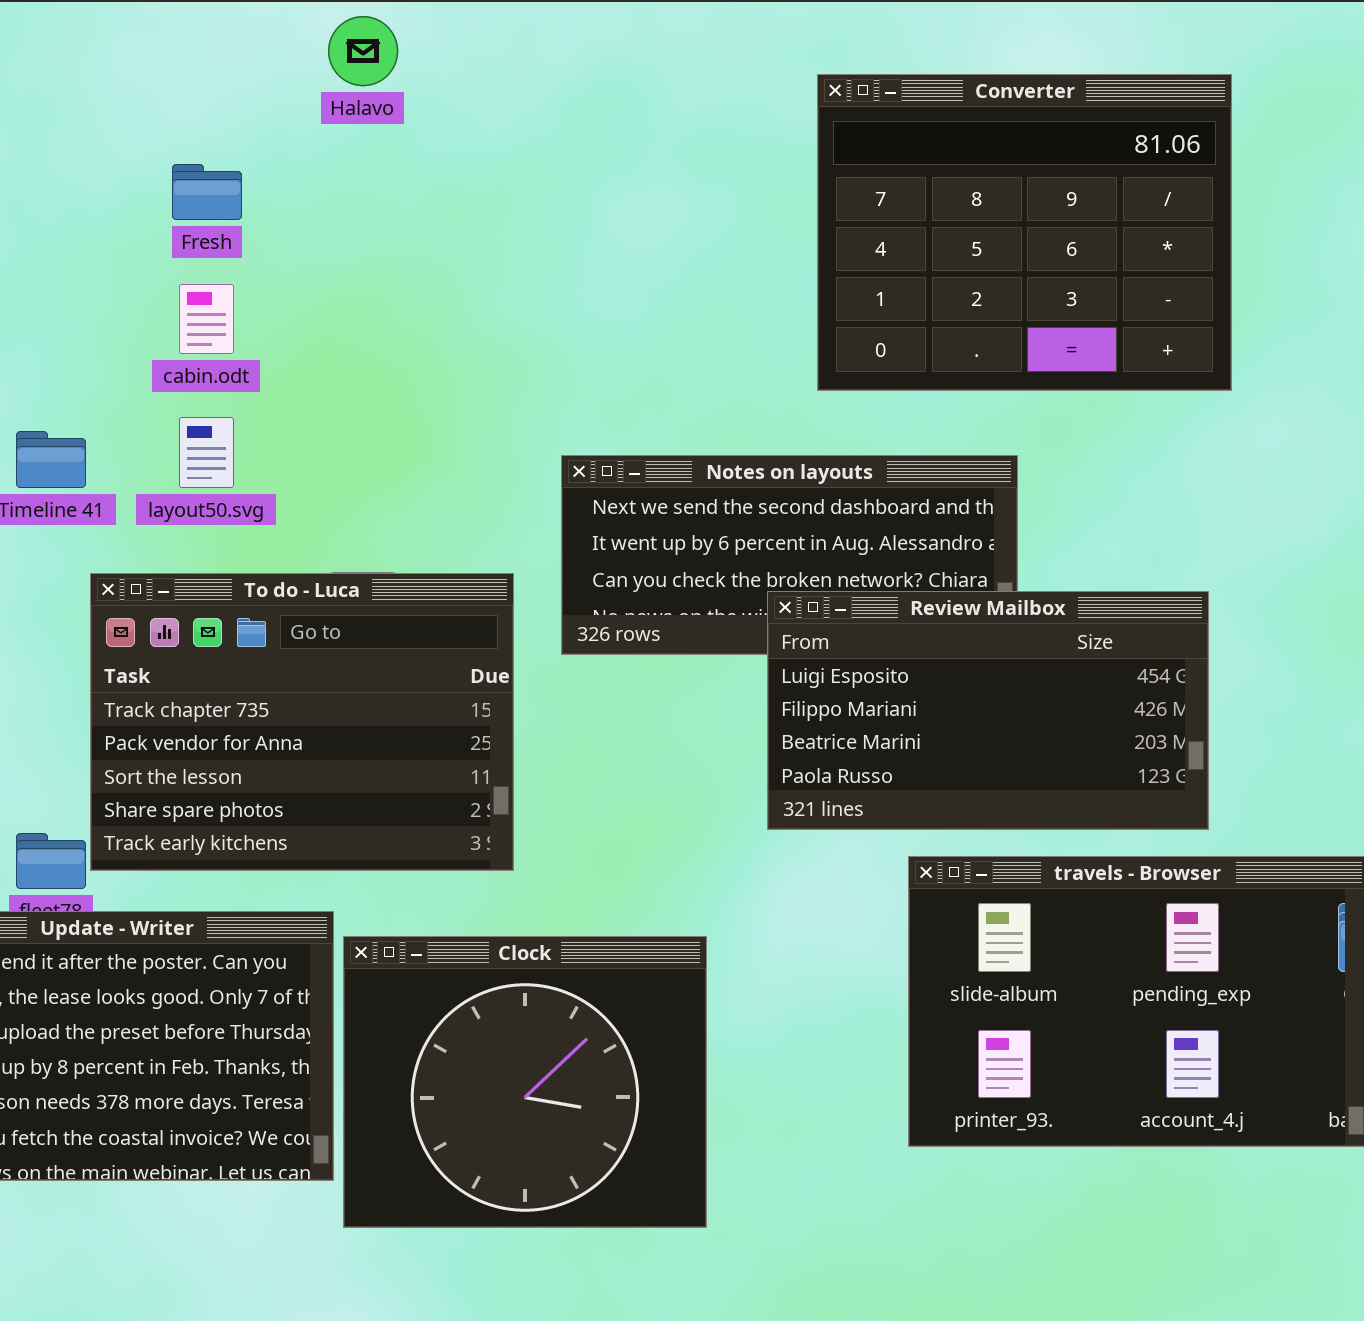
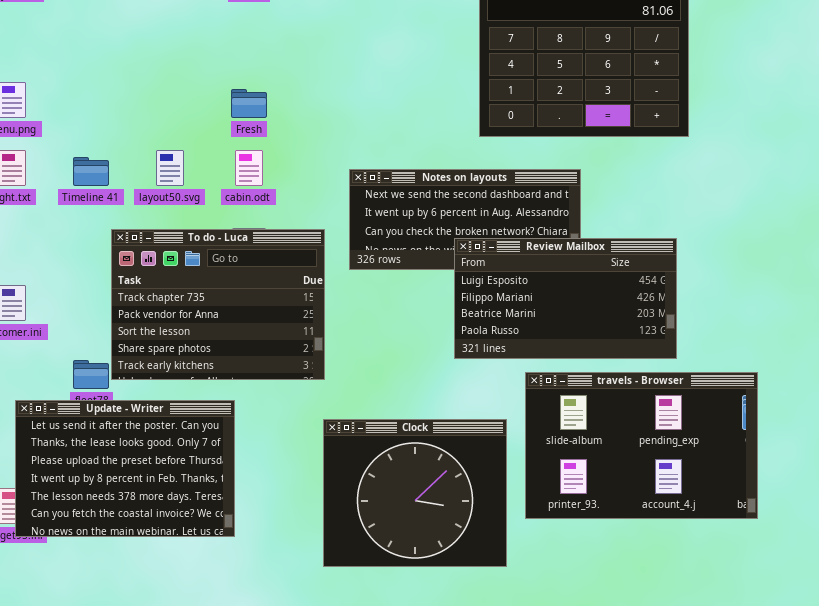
Fresh: [172,164,242,220] -> [231,89,267,118], moved
cabin.odt: [179,284,234,354] -> [235,150,263,186], moved
Clock: [343,936,707,1228] -> [323,419,507,567], moved

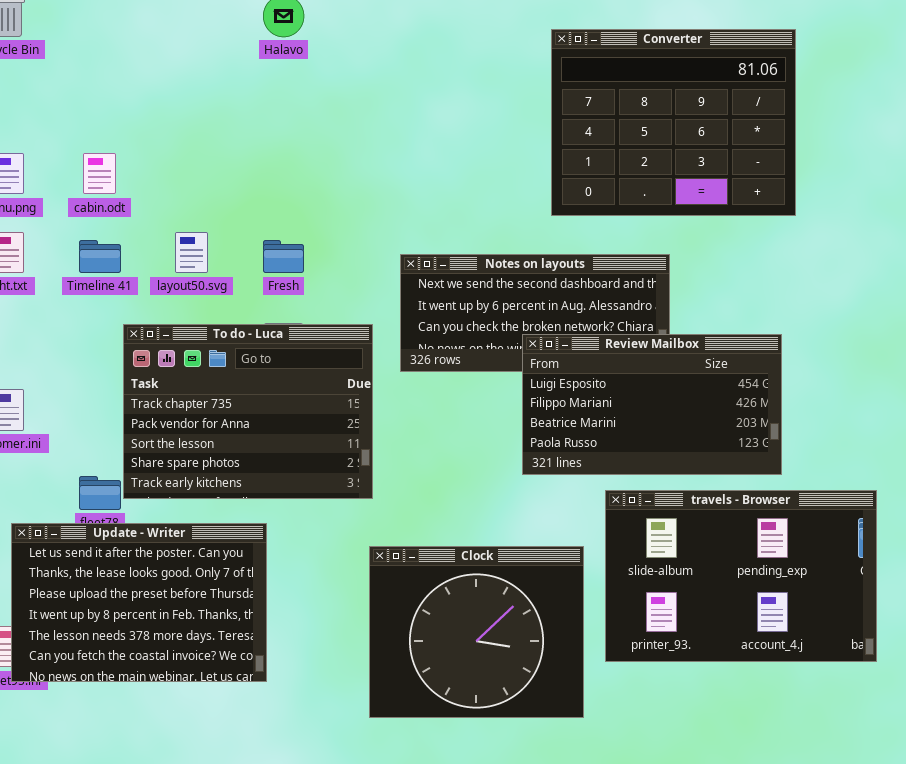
Fresh: [231,89,267,118] -> [263,240,304,273], moved
cabin.odt: [235,150,263,186] -> [83,153,116,194], moved

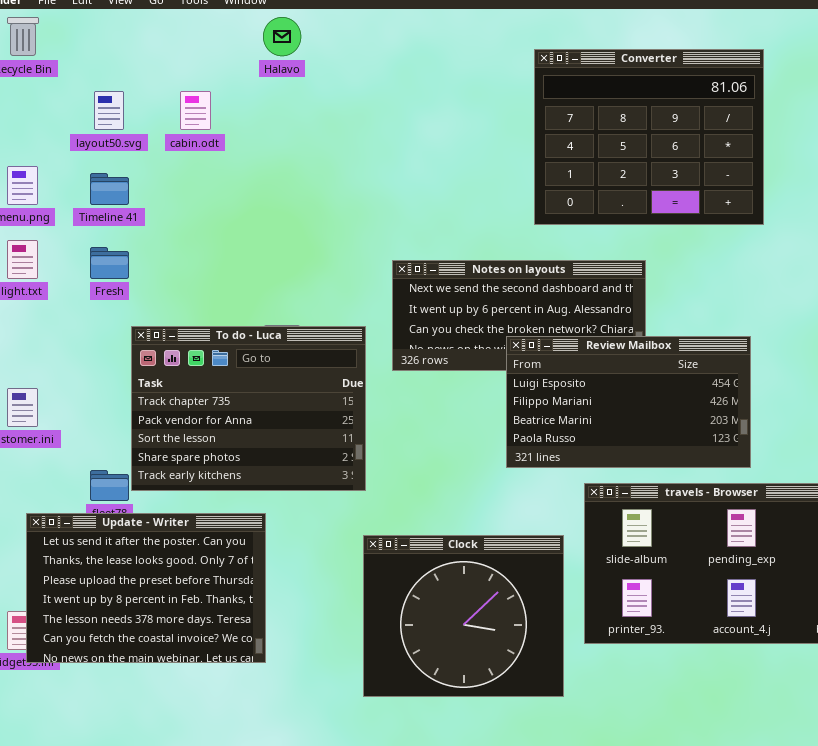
cabin.odt: [83,153,116,194] -> [180,91,211,130], moved
layout50.svg: [175,232,208,273] -> [94,91,124,130], moved
Timeline 41: [79,240,121,273] -> [90,173,129,205], moved
Fresh: [263,240,304,273] -> [90,247,129,279], moved

